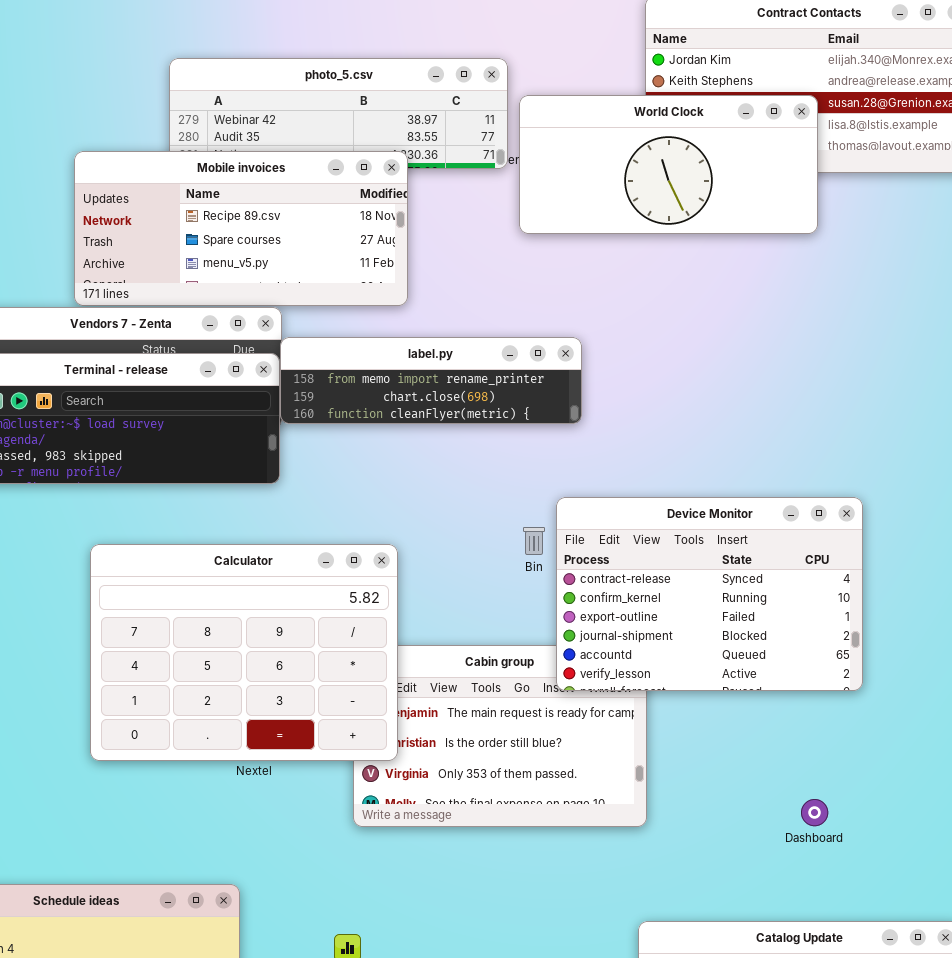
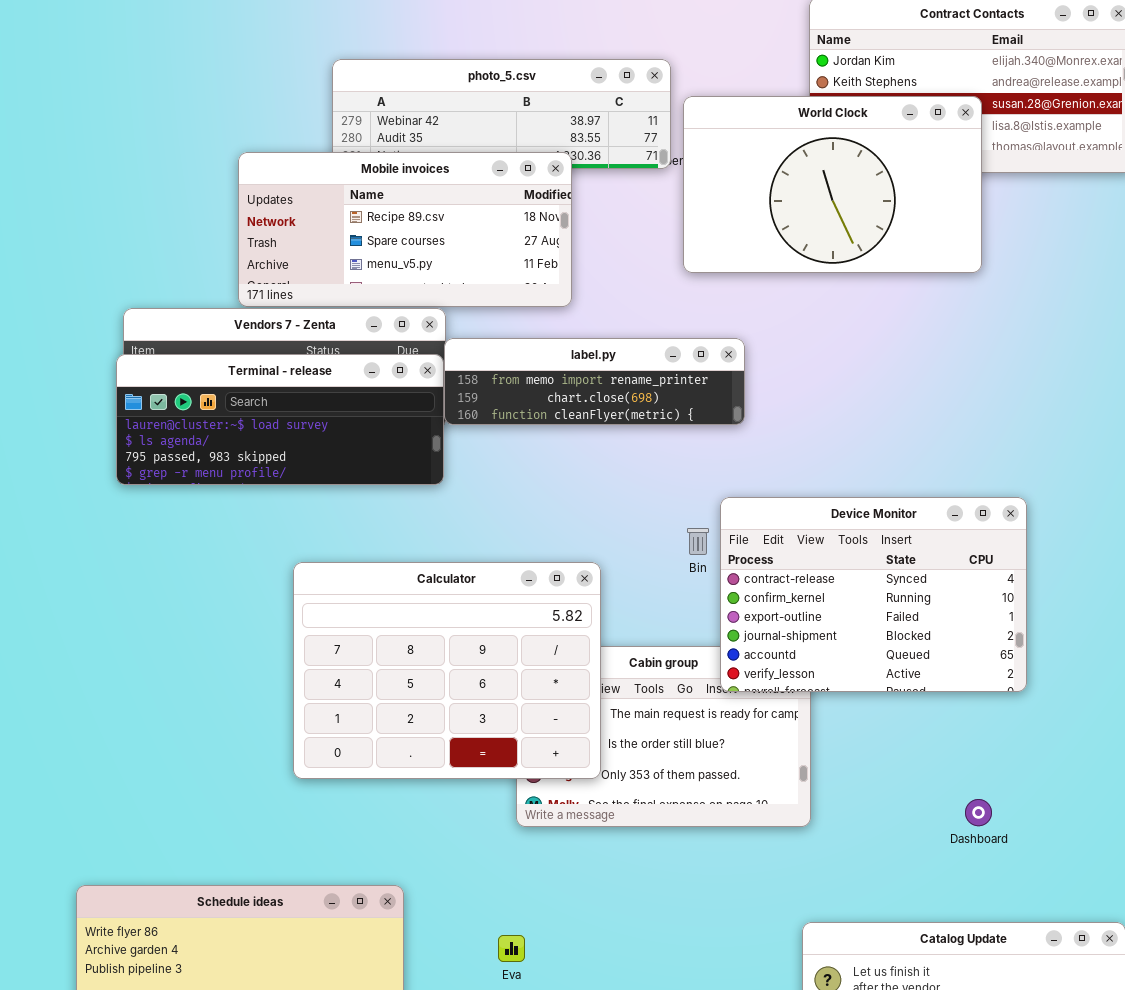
World Clock: [519,95,818,234] -> [683,96,982,273], resized
Calculator: [90,544,398,761] -> [293,562,601,779], moved

